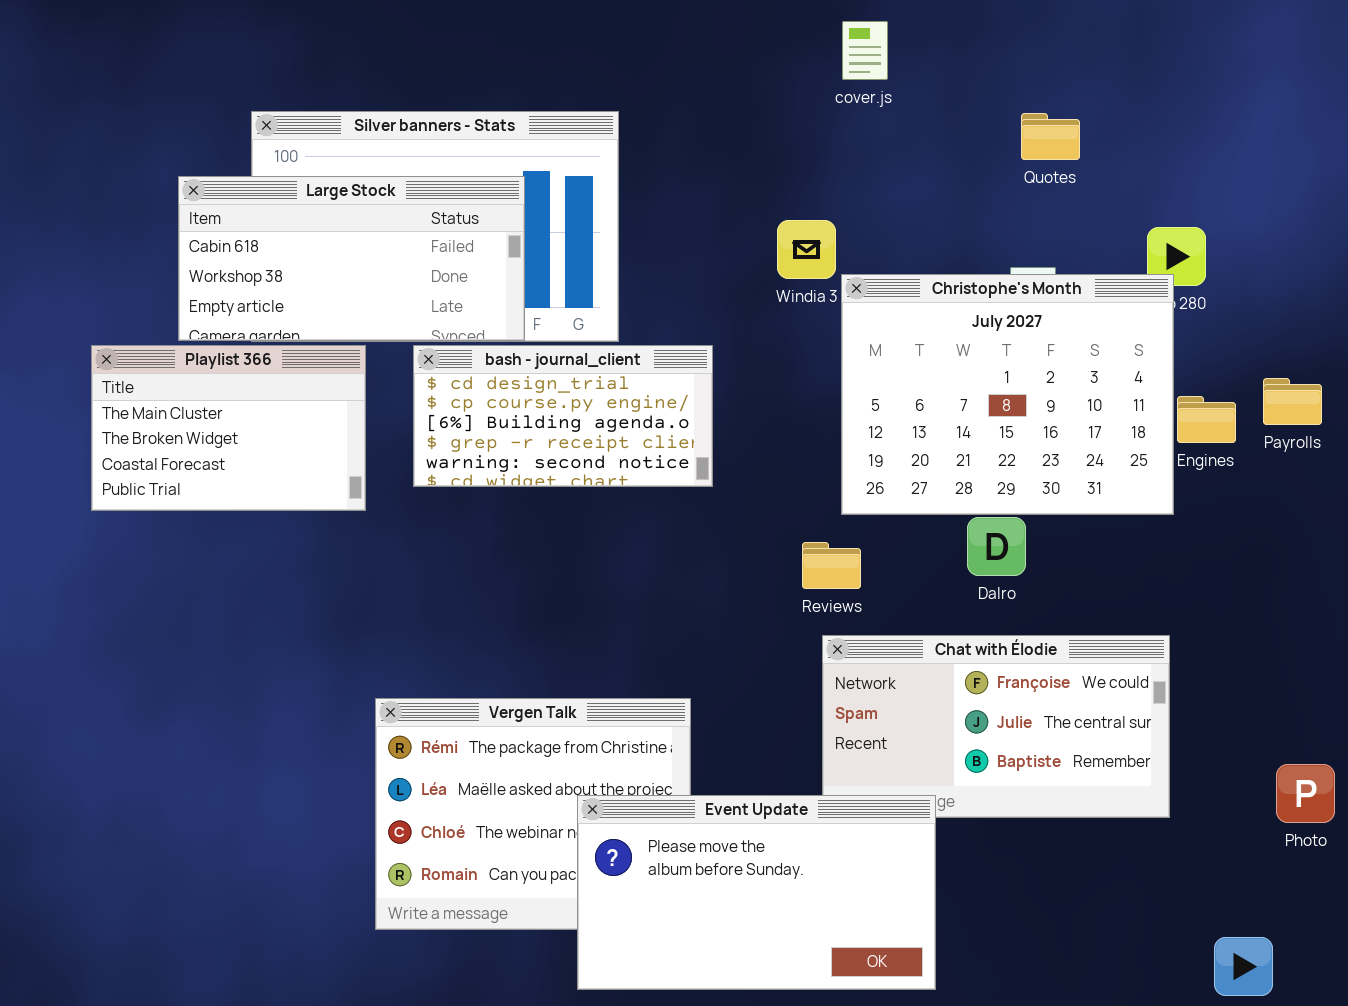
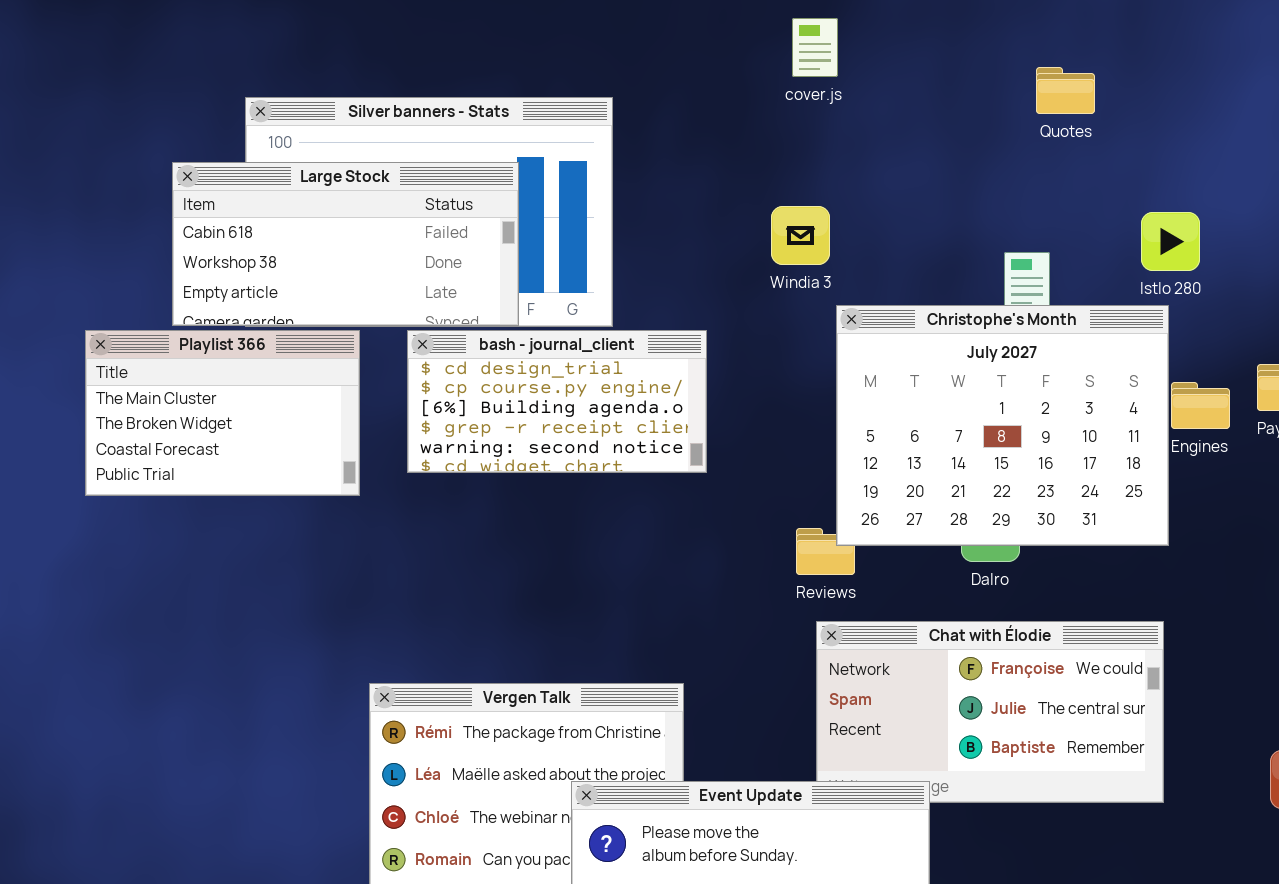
cover.js: [842,21,888,80] -> [792,18,838,77], moved
Quotes: [1021,113,1080,160] -> [1036,67,1095,114], moved
Christophe's Month: [841,274,1174,515] -> [836,305,1169,546], moved

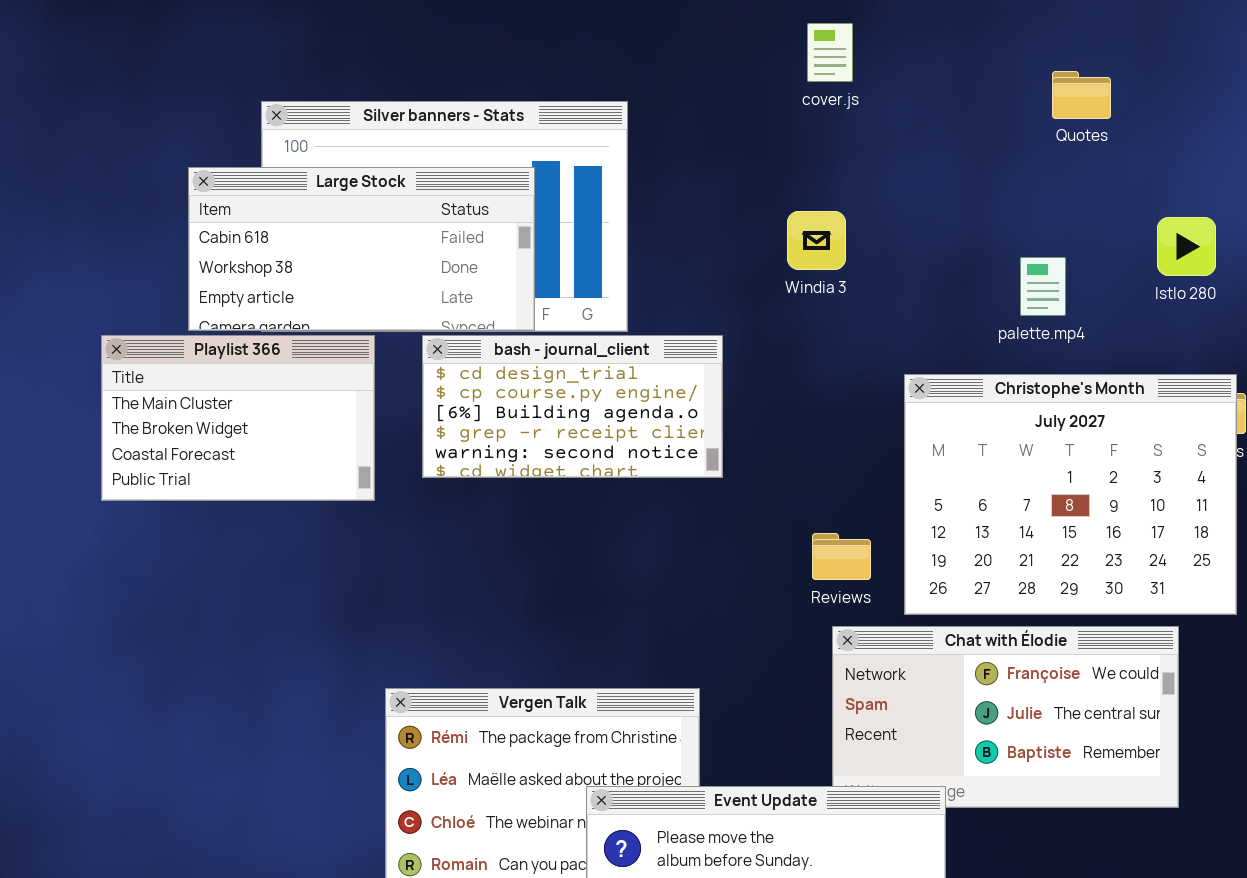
Christophe's Month: [836,305,1169,546] -> [904,374,1237,615], moved

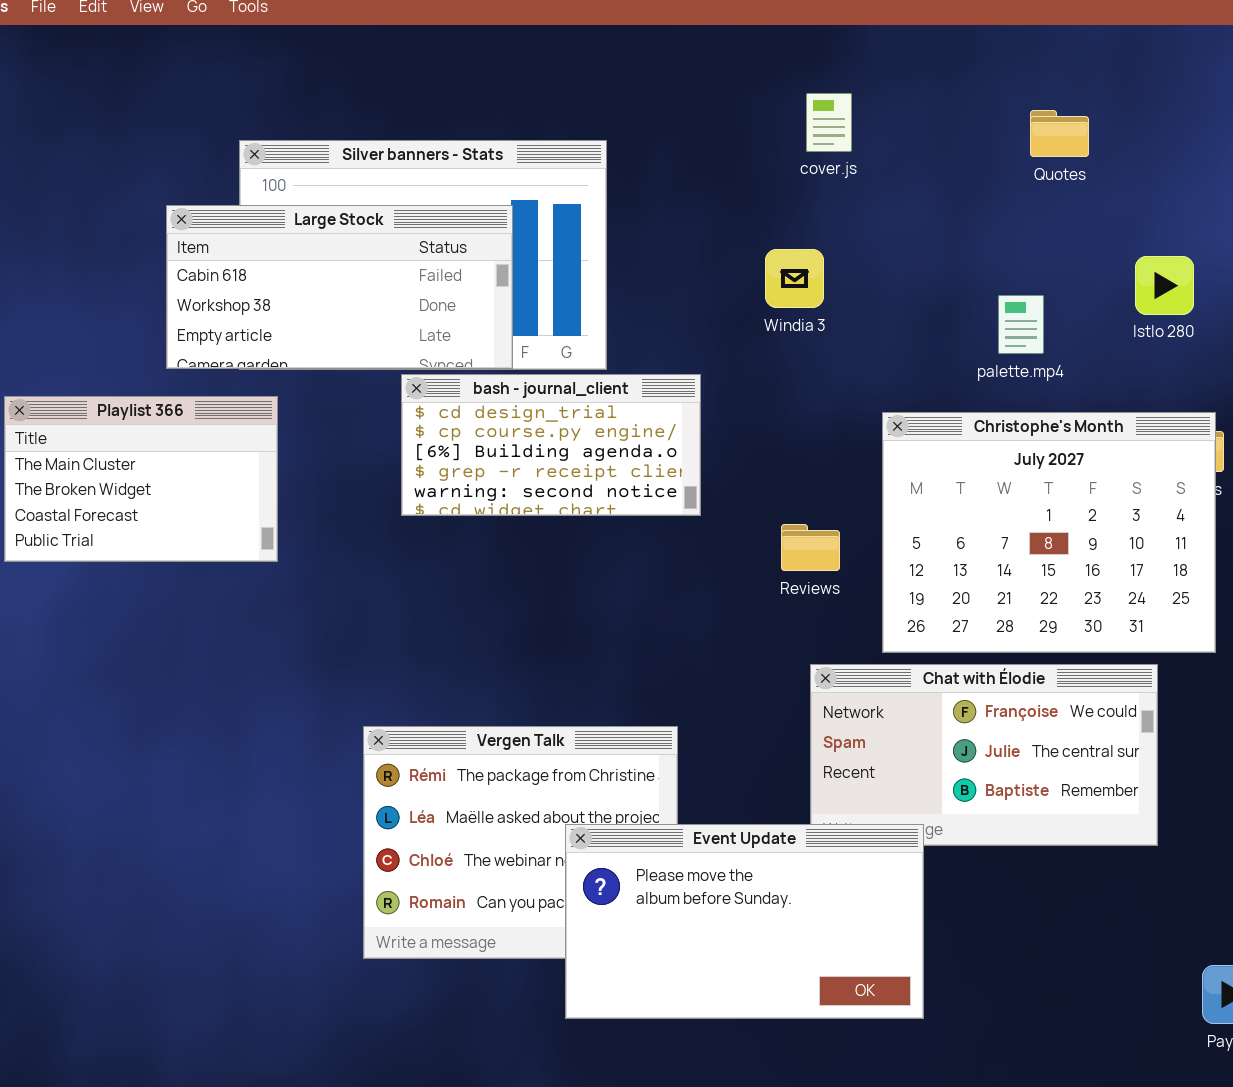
cover.js: [807,23,853,82] -> [806,93,852,152], moved
Playlist 366: [101,335,375,501] -> [4,396,278,562], moved
Reviews: [812,533,871,580] -> [781,524,840,571], moved

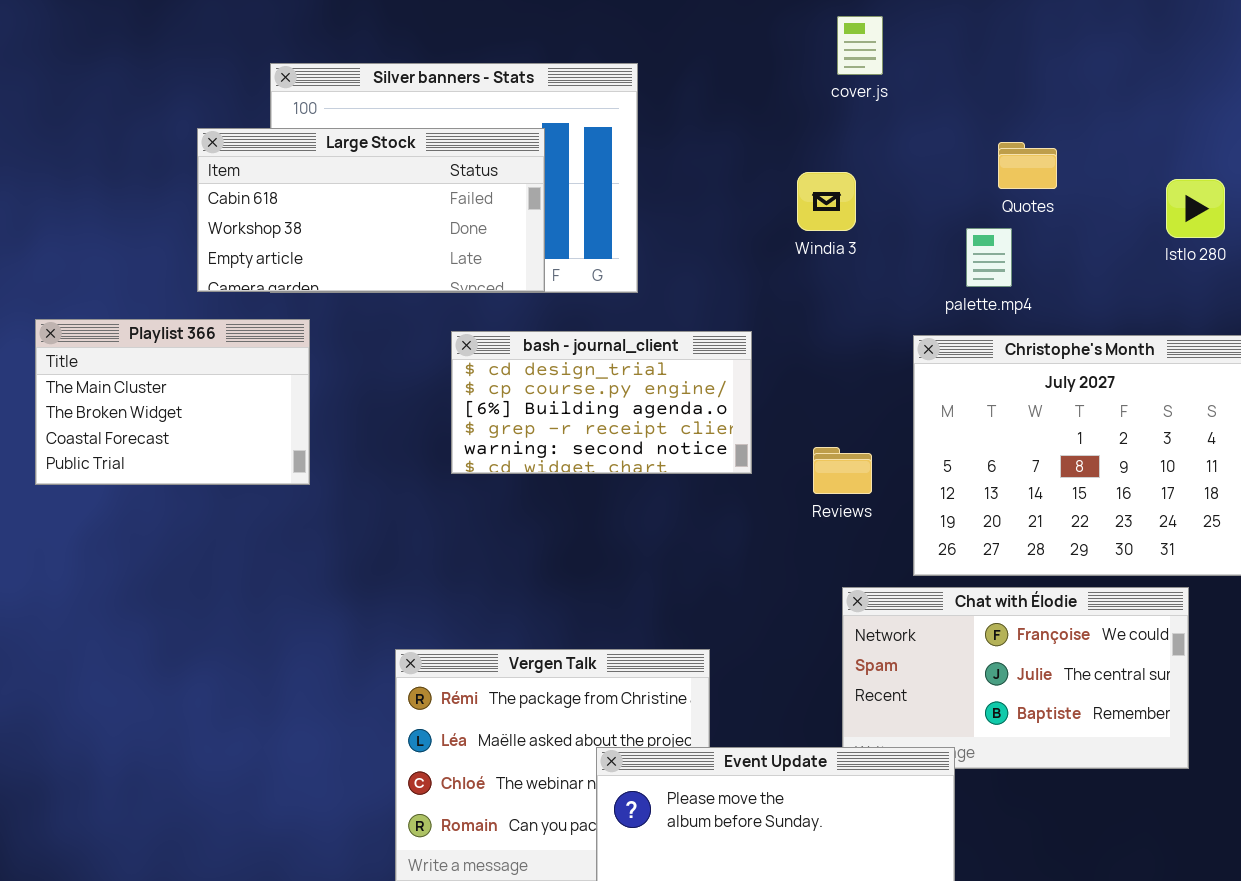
Quotes: [1030,110,1089,157] -> [998,142,1057,189], moved
palette.mp4: [998,295,1044,354] -> [966,228,1012,287], moved
bash - journal_client: [401,374,701,516] -> [451,331,752,474], moved

